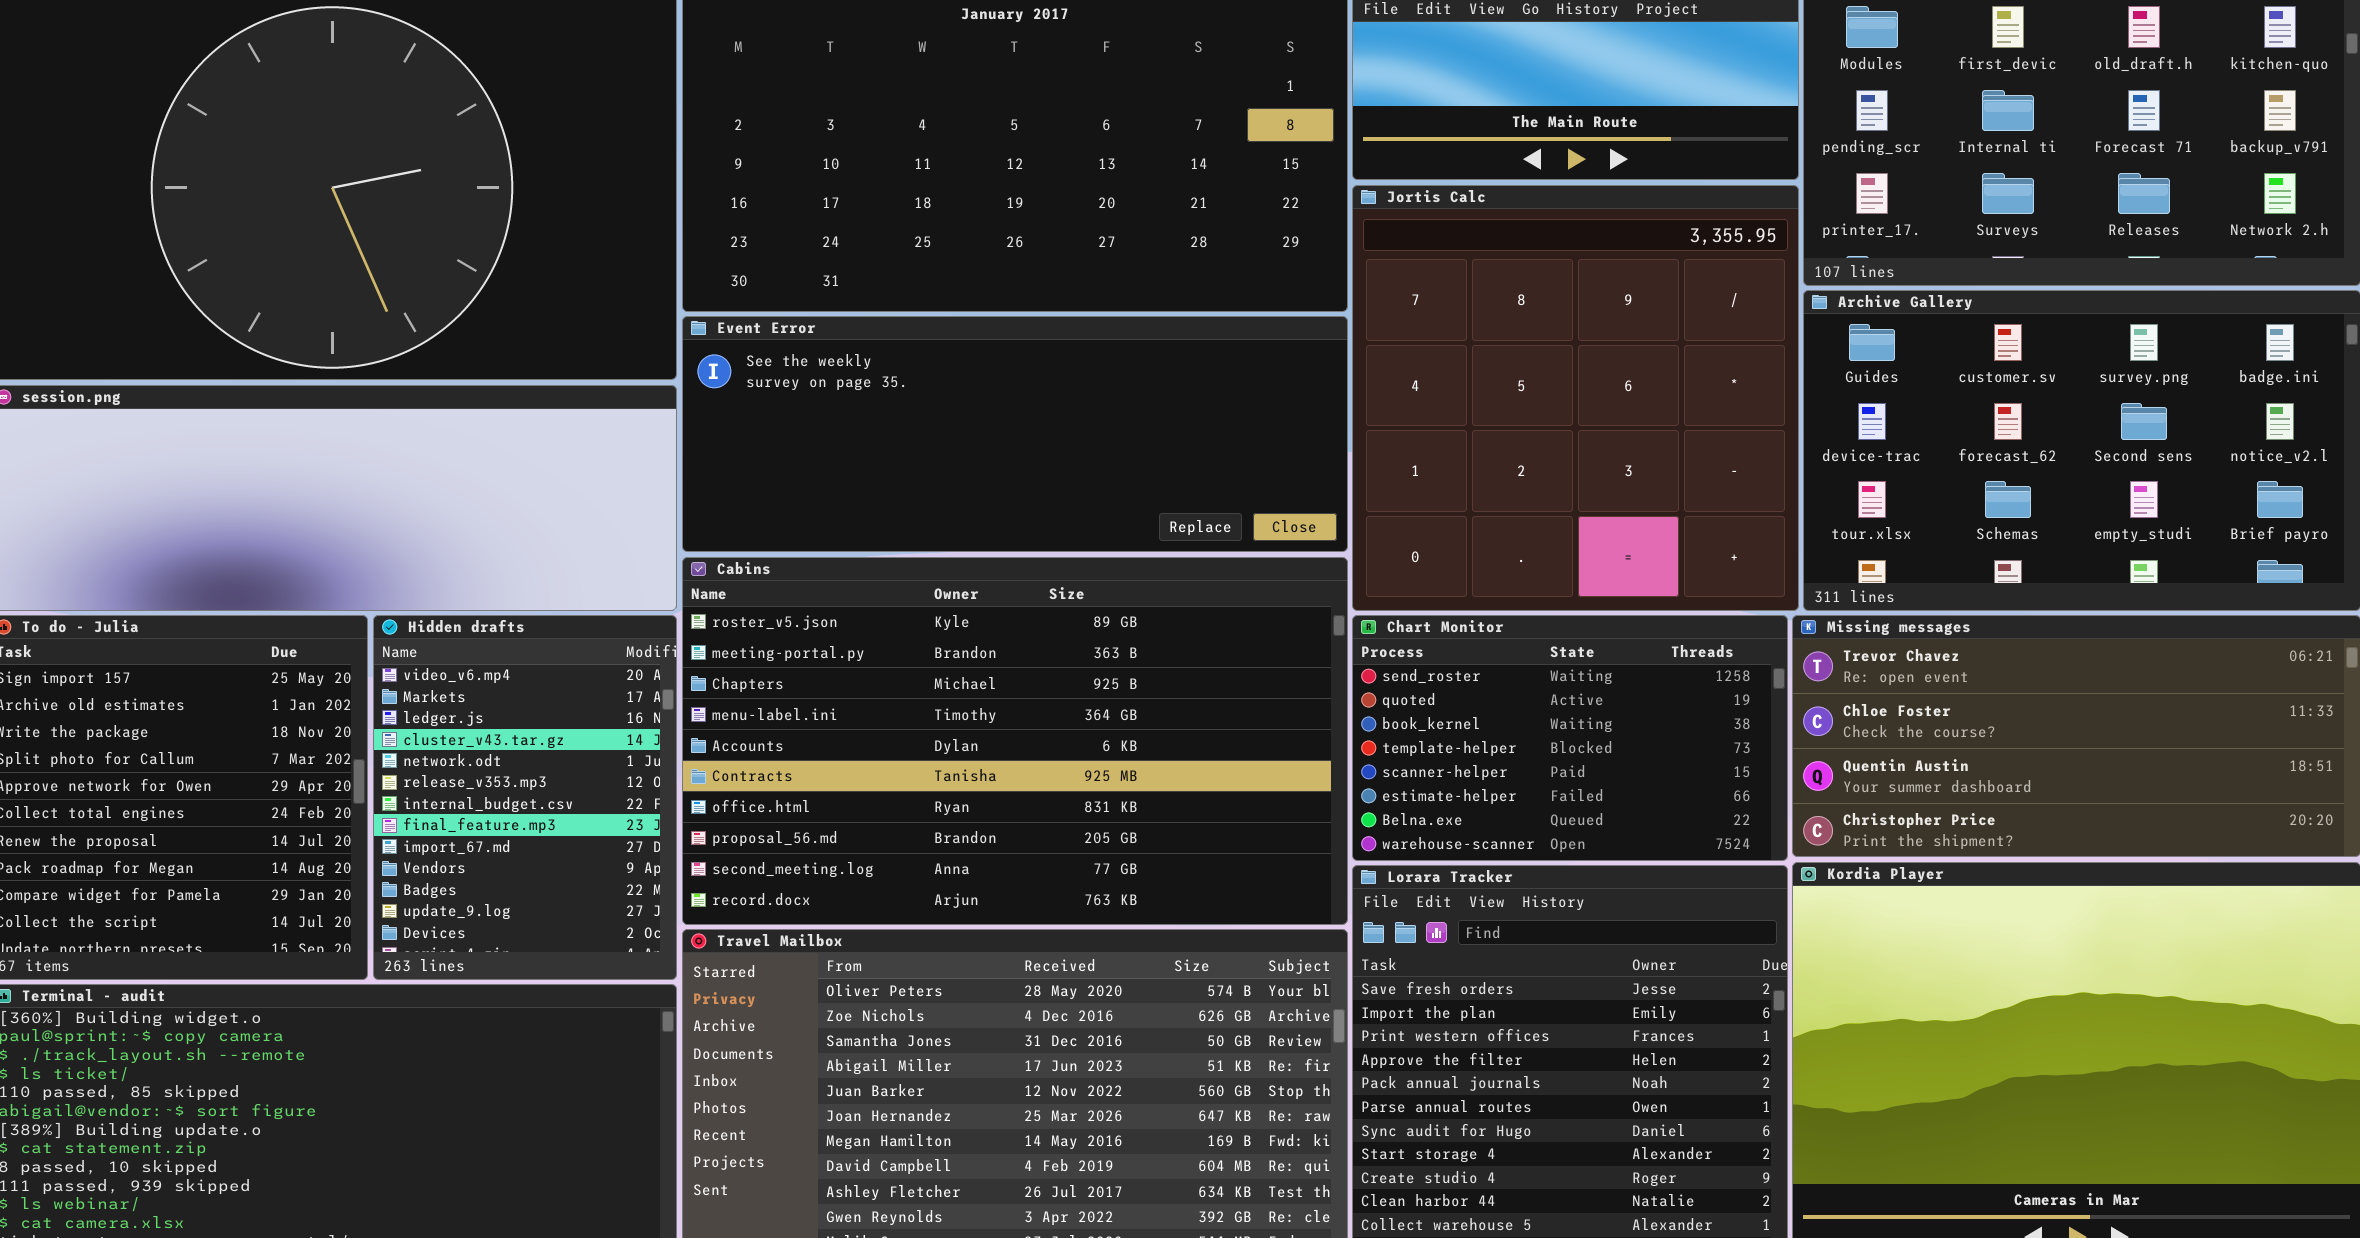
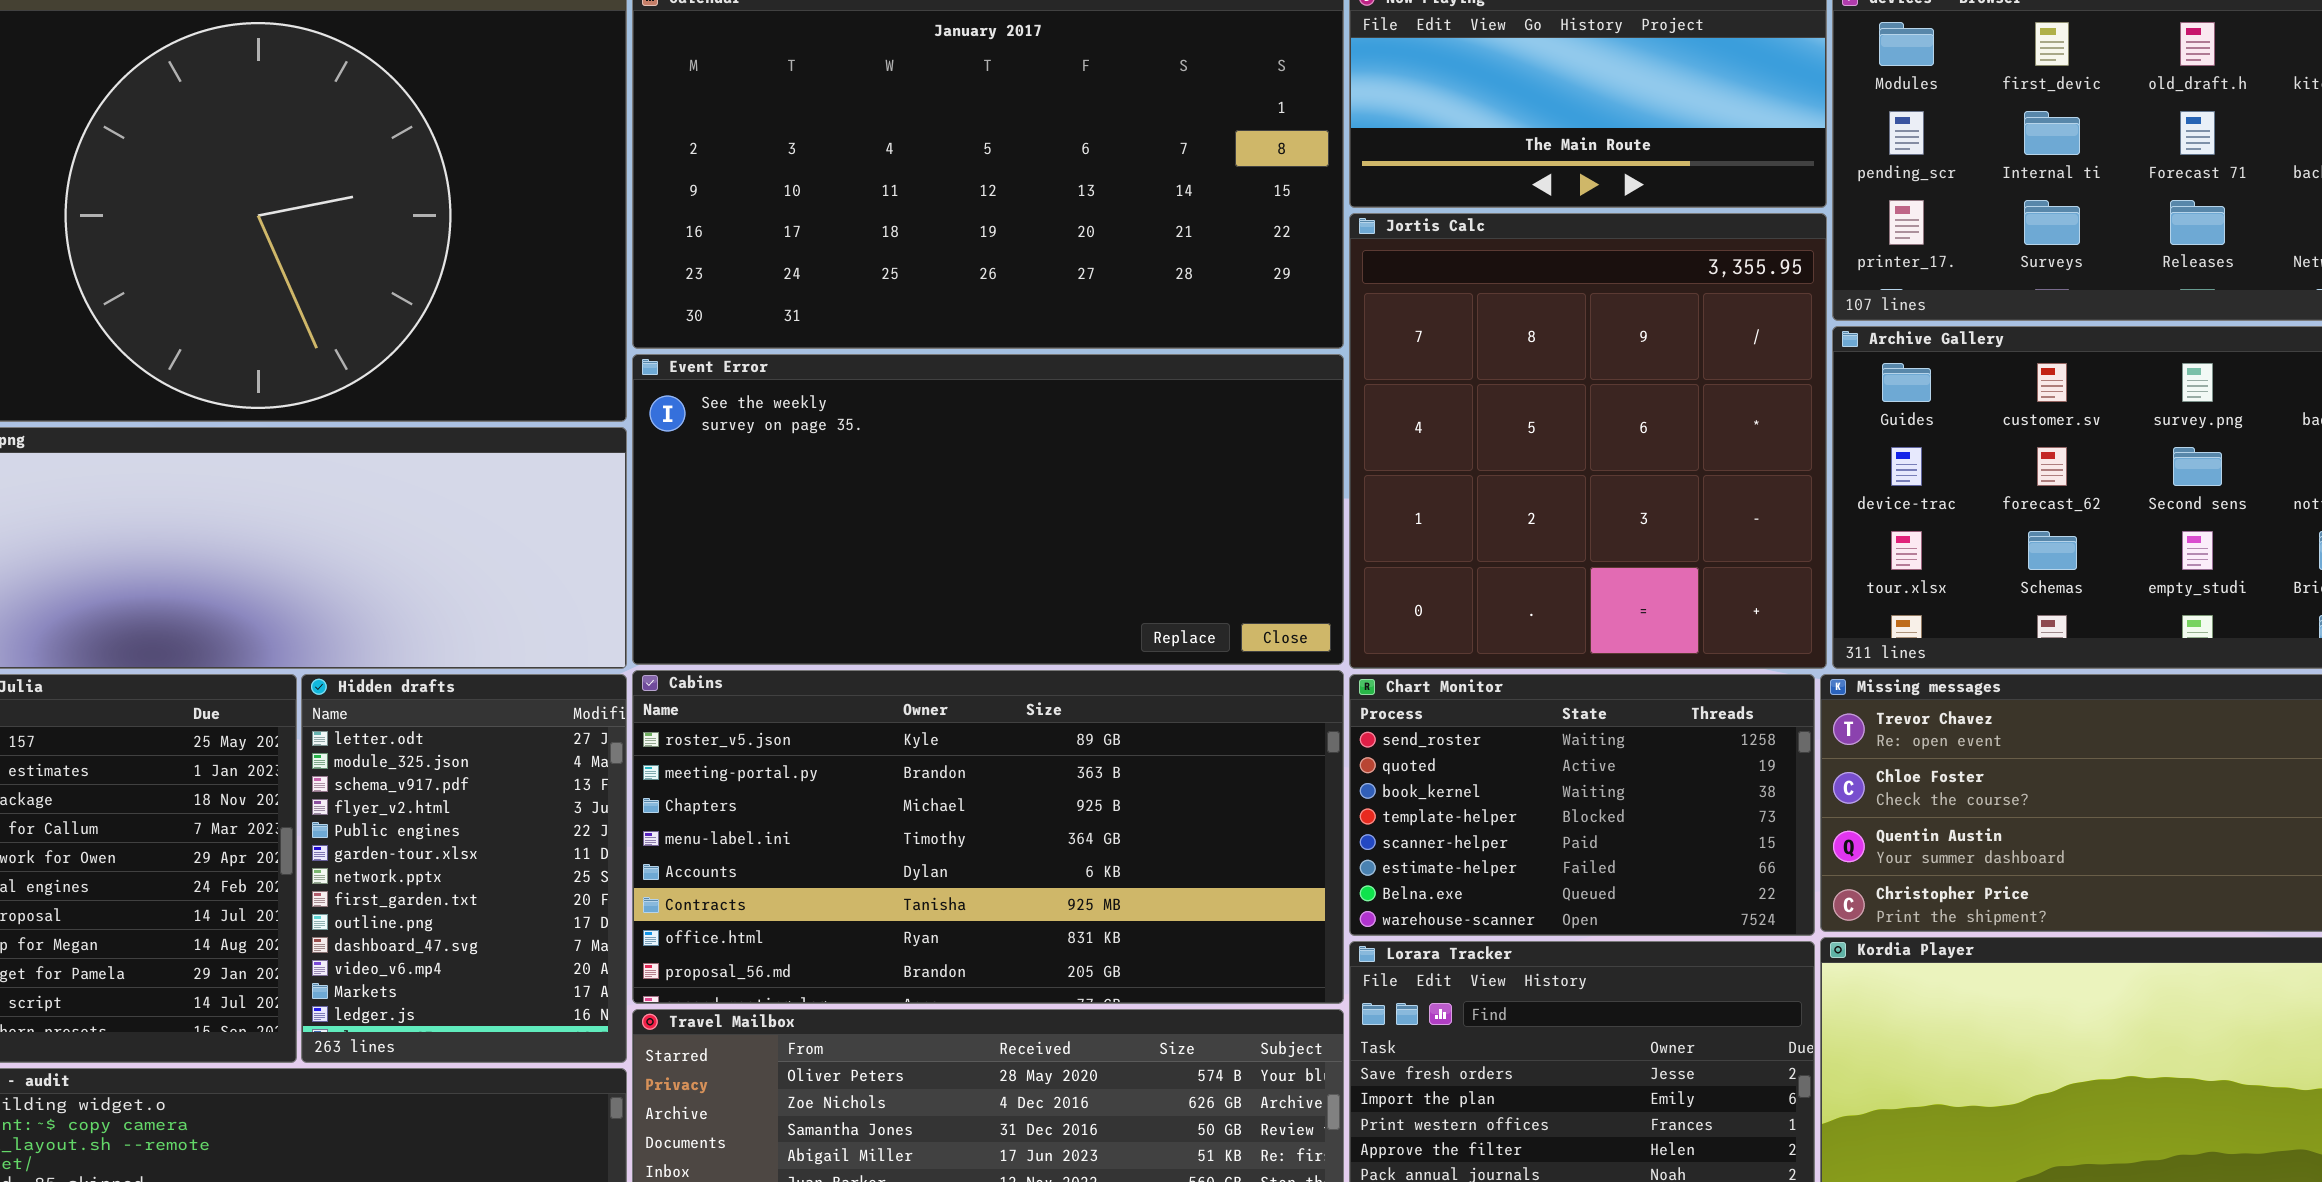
Event Error: [682,316,1348,552] -> [632,354,1344,665], resized
Cabins: [682,557,1348,925] -> [632,670,1344,1004], resized
Hidden drafts: [373,615,677,980] -> [301,674,627,1063], scrolled up 10 rows

